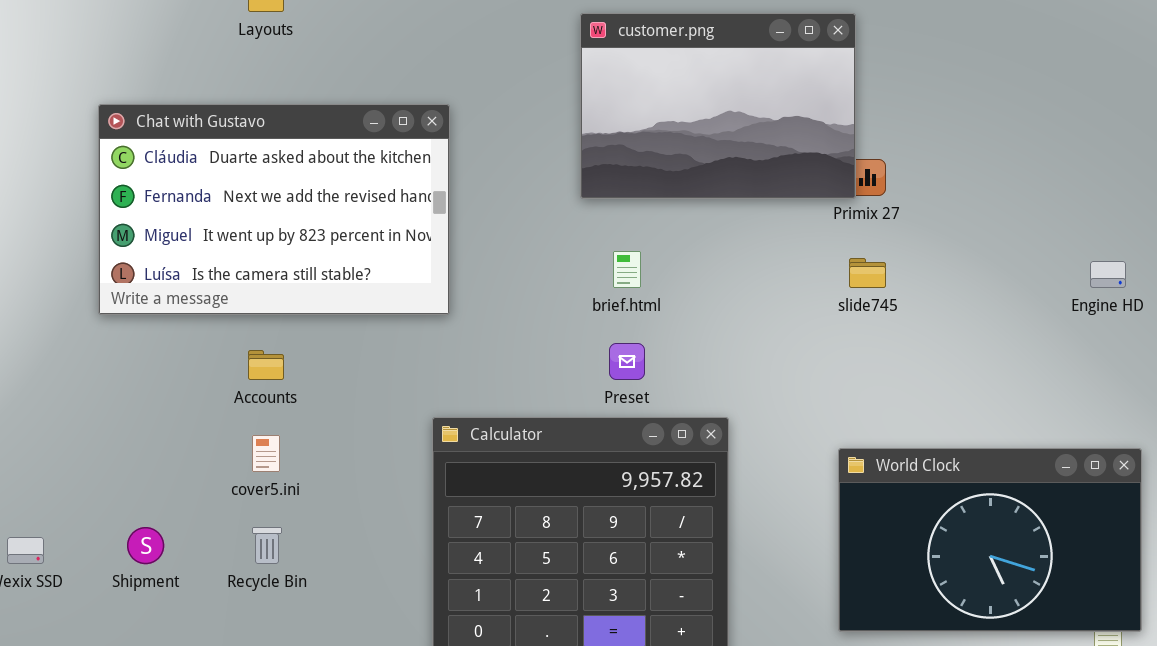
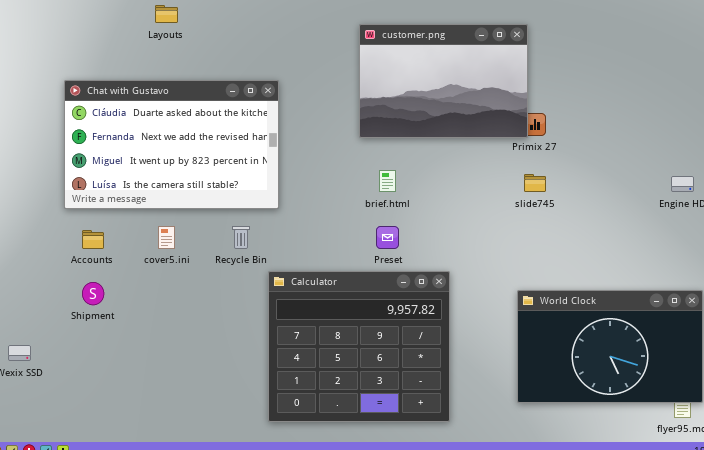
Accounts: [248,350,284,380] -> [82,230,104,249], moved
cover5.ini: [252,435,280,472] -> [158,226,175,249], moved
Shipment: [127,527,164,564] -> [82,282,104,305], moved
Recycle Bin: [252,527,282,564] -> [232,226,250,249], moved

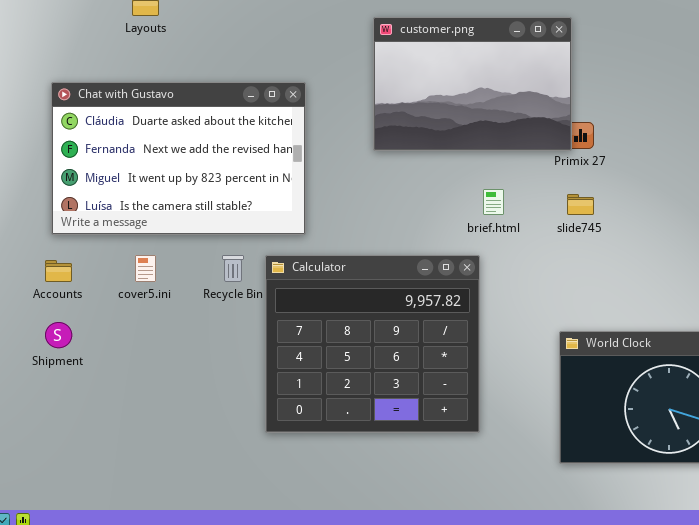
Chat with Gustavo: [64,80,279,209] -> [51,82,306,235], moved
brief.html: [379,170,396,192] -> [483,189,504,215], moved
Calculator: [268,271,450,422] -> [265,255,480,433], moved

